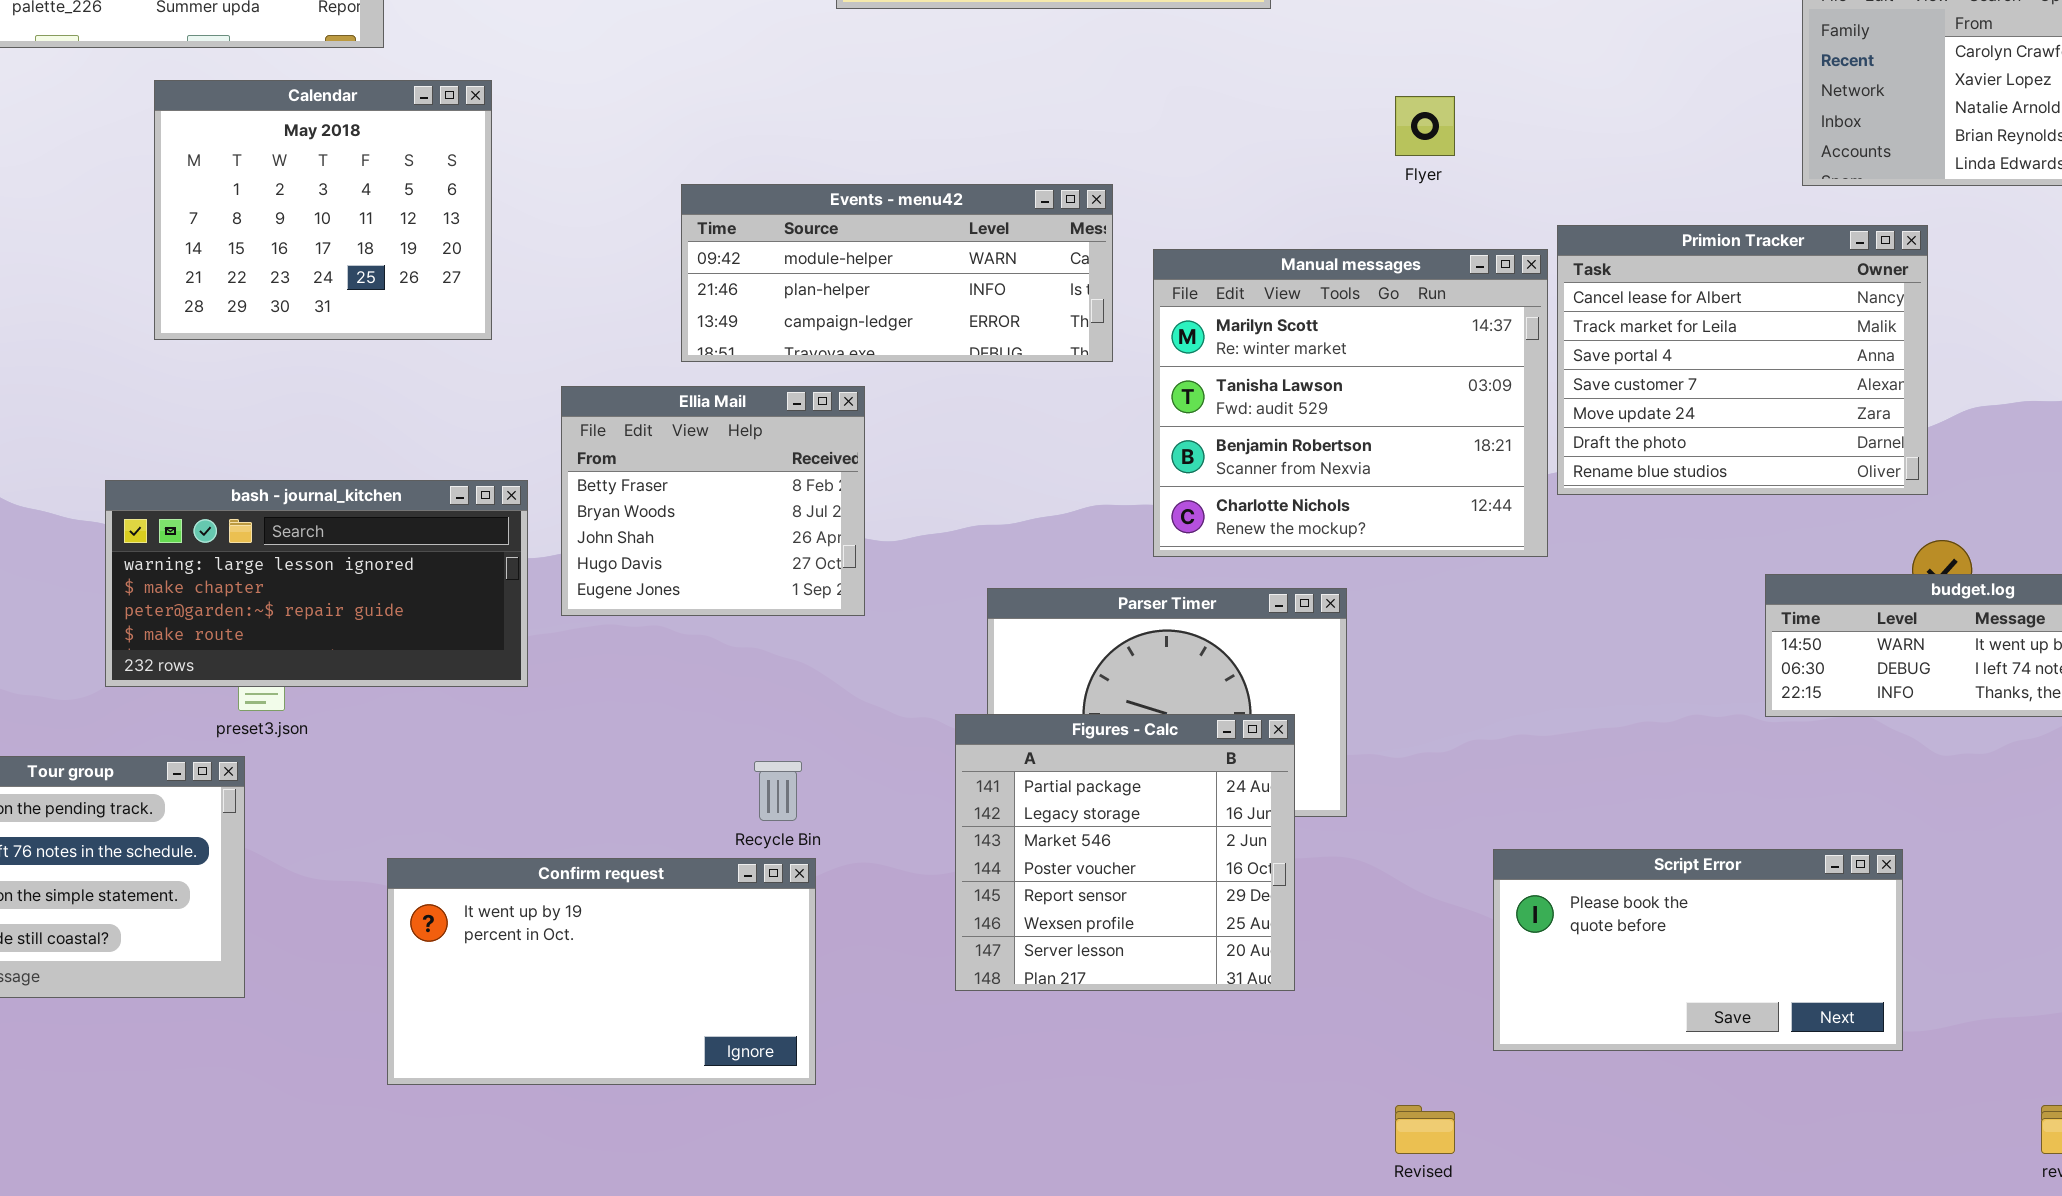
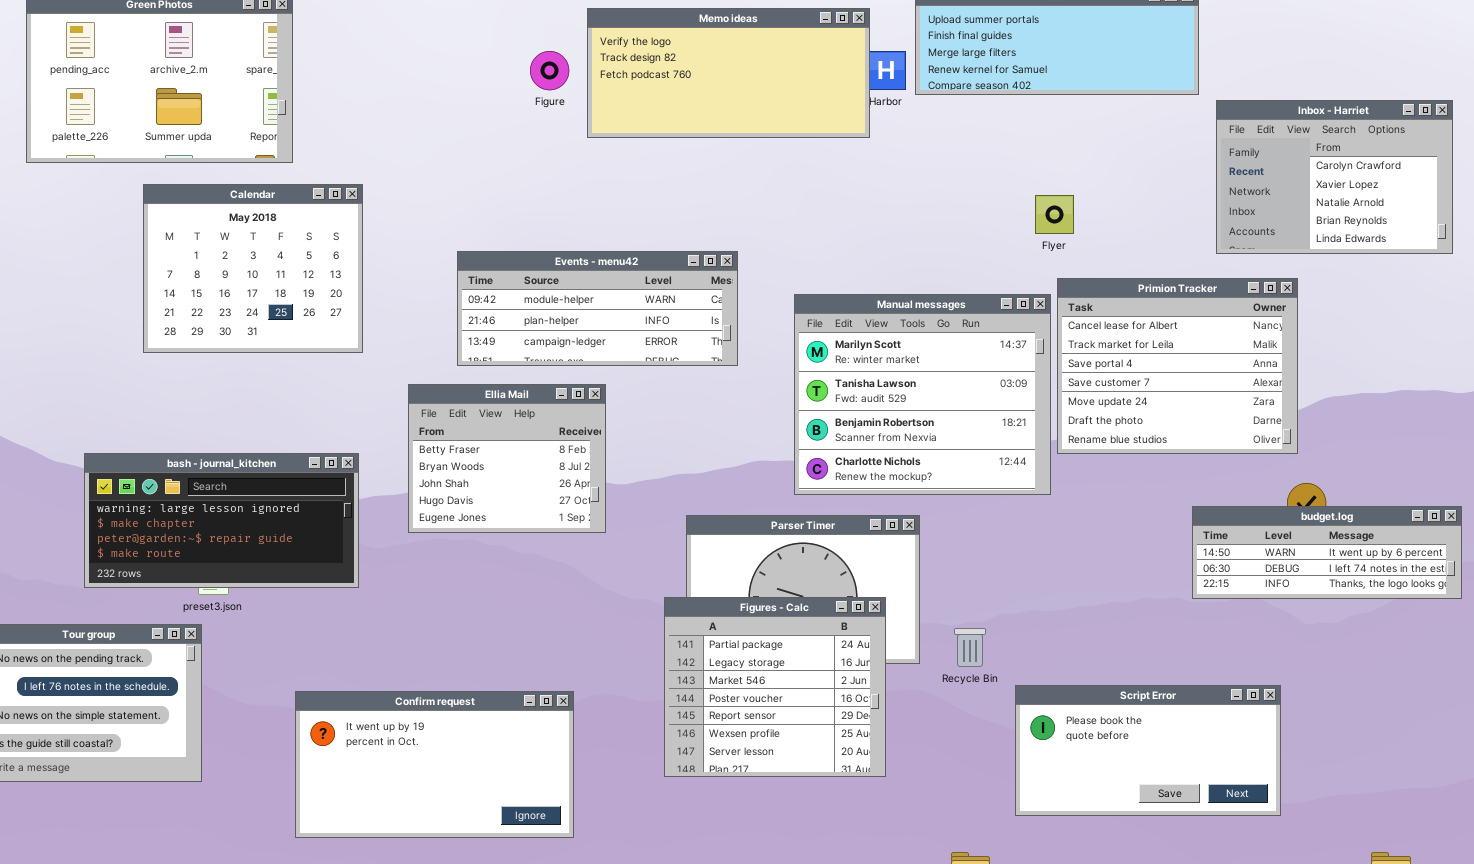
Flyer: [1395,96,1455,156] -> [1035,195,1074,234], moved
Events - menu42: [681,184,1113,362] -> [457,251,738,366], moved
bash - journal_kitchen: [105,480,528,687] -> [84,453,359,588], moved
Recycle Bin: [754,761,802,821] -> [954,628,986,667], moved

